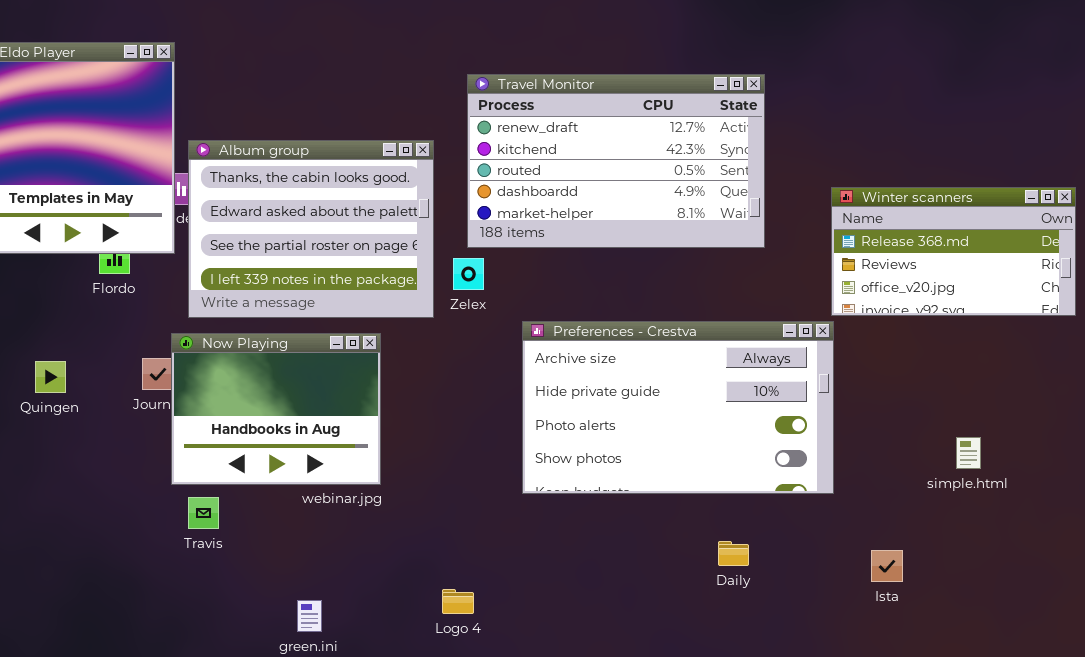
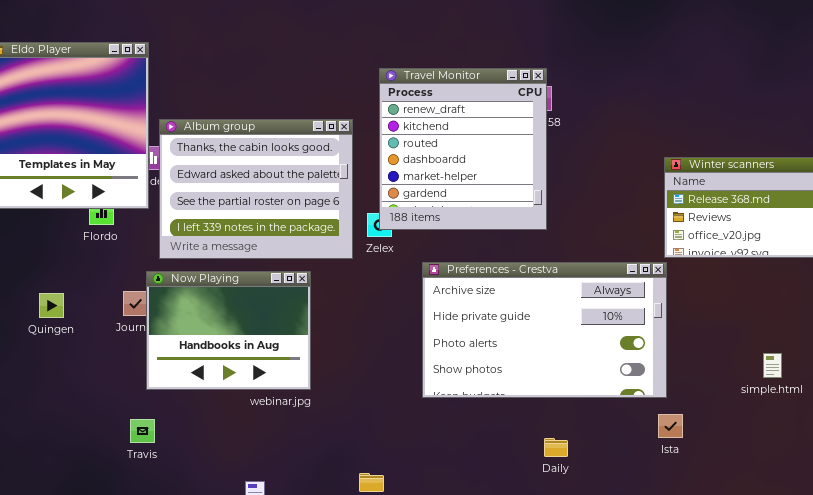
Travel Monitor: [467,74,765,248] -> [379,68,547,230], resized
Travis: [188,497,219,529] -> [130,419,155,443], moved
Daily: [718,541,749,566] -> [544,438,568,457], moved
Ista: [871,550,903,582] -> [658,414,683,438], moved

